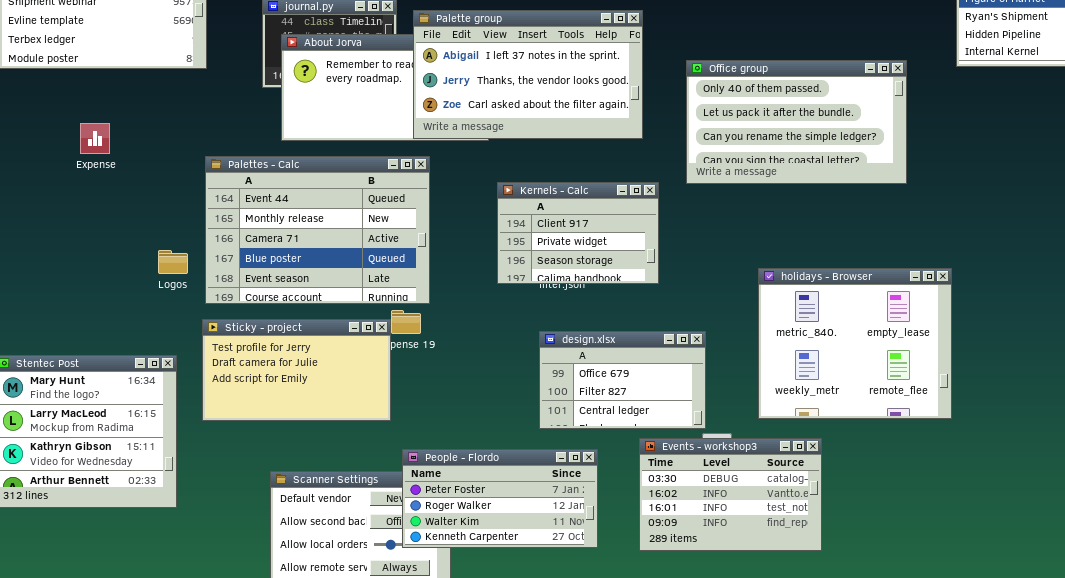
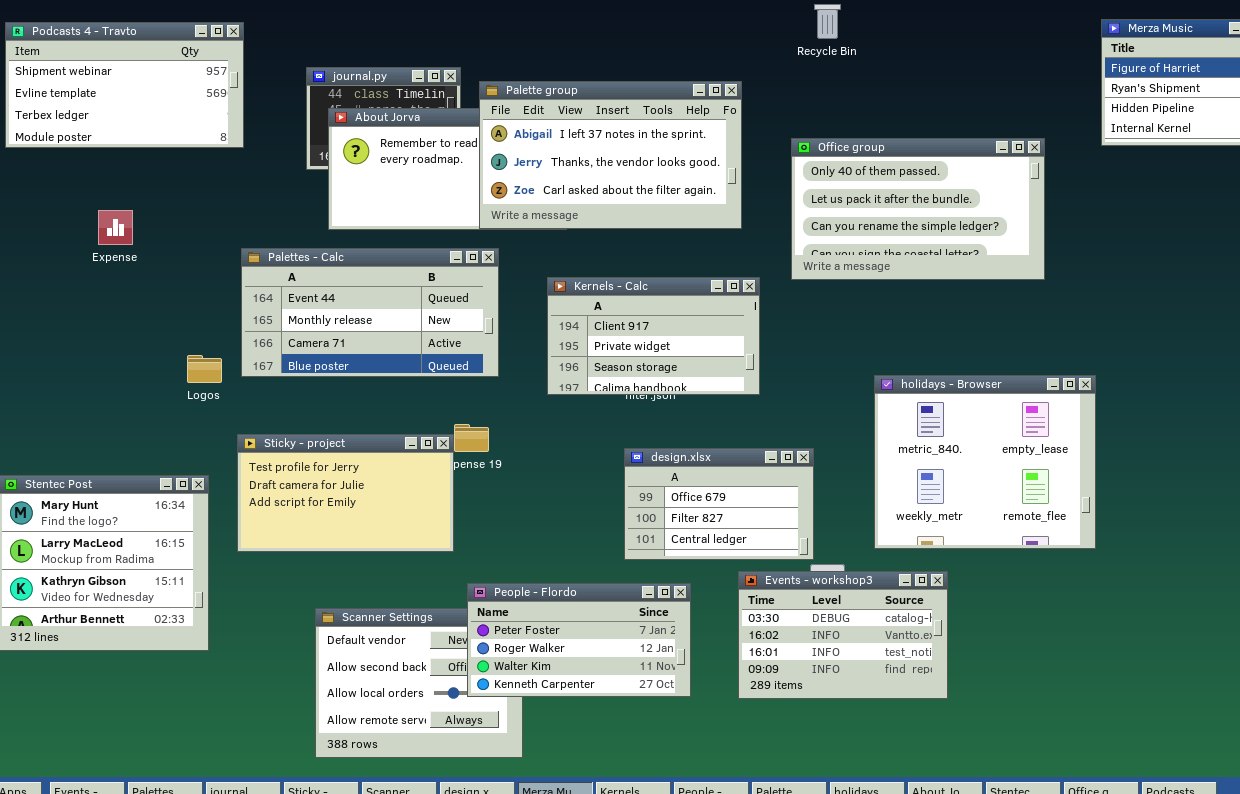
Palettes - Calc: [205,156,430,304] -> [241,248,499,377], resized
Kernels - Calc: [497,182,659,284] -> [547,277,760,395], resized

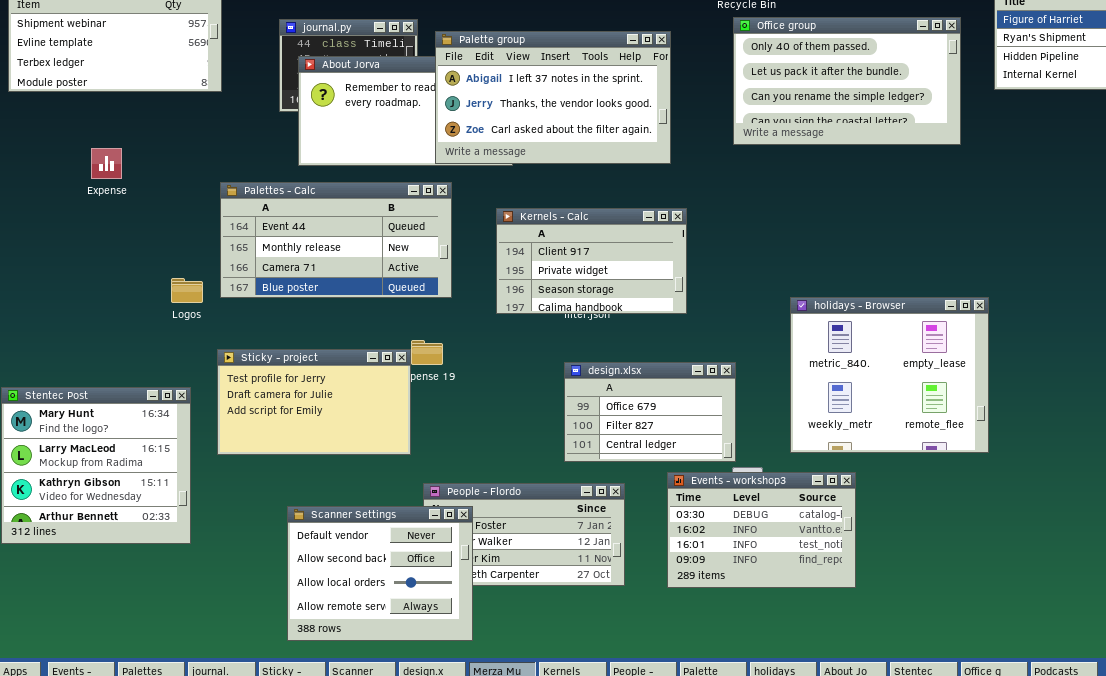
Office group: [791,138,1045,280] -> [733,17,961,145], moved
Scanner Settings: [315,608,523,758] -> [287,506,473,641], raised

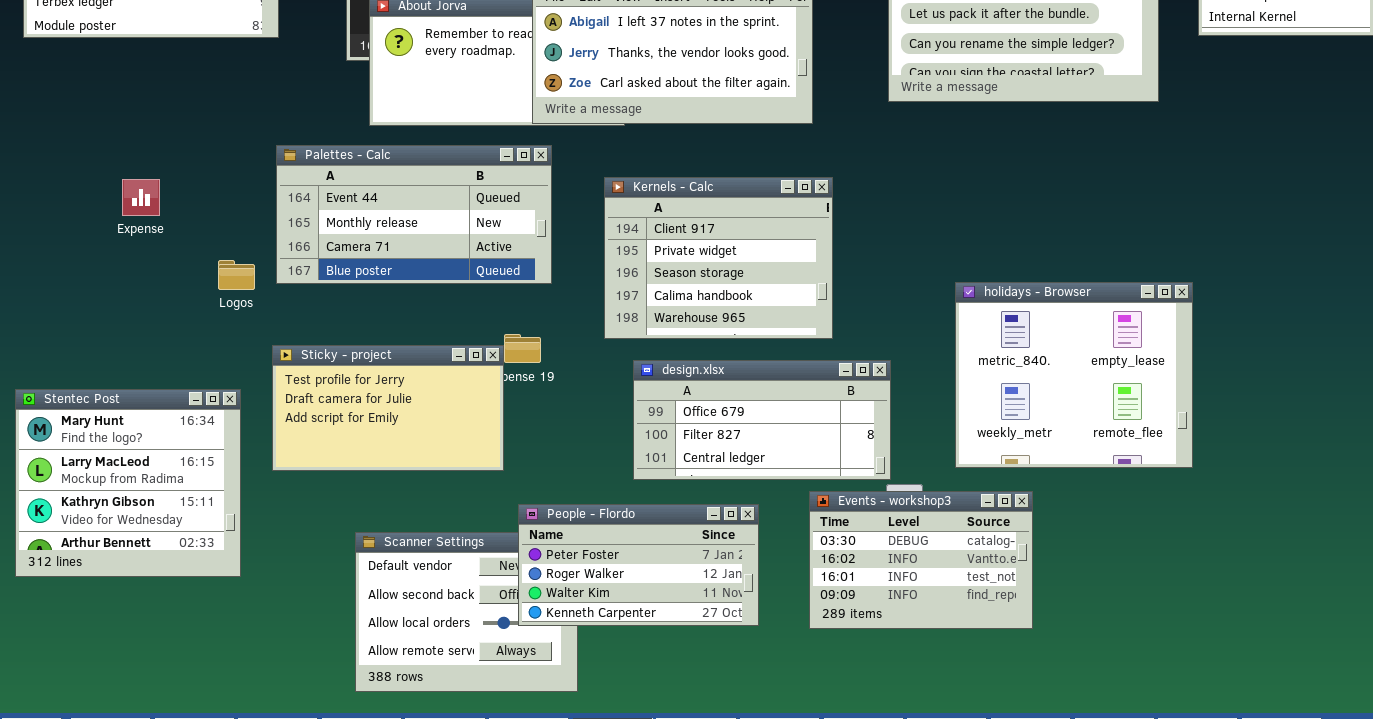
Expense: [91,148,122,179] -> [122,179,160,216], moved
Kernels - Calc: [496,208,687,314] -> [604,177,833,339], resized
design.xlsx: [564,362,736,462] -> [633,360,891,480], resized
People - Flordo: [423,483,625,586] -> [518,504,759,626], raised

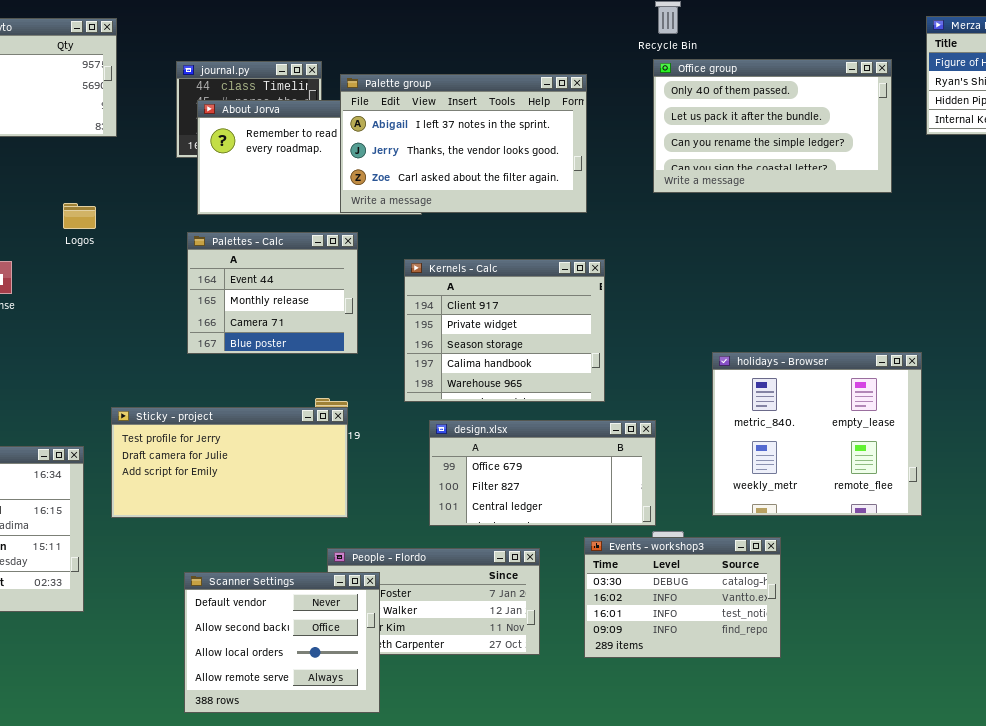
Palettes - Calc: [276,145,552,284] -> [187,232,358,354], resized
Logos: [218,260,255,290] -> [63,203,96,229], moved
Sticky - project: [272,345,504,471] -> [111,407,348,518], resized
Scanner Settings: [355,532,578,692] -> [184,572,380,713], raised

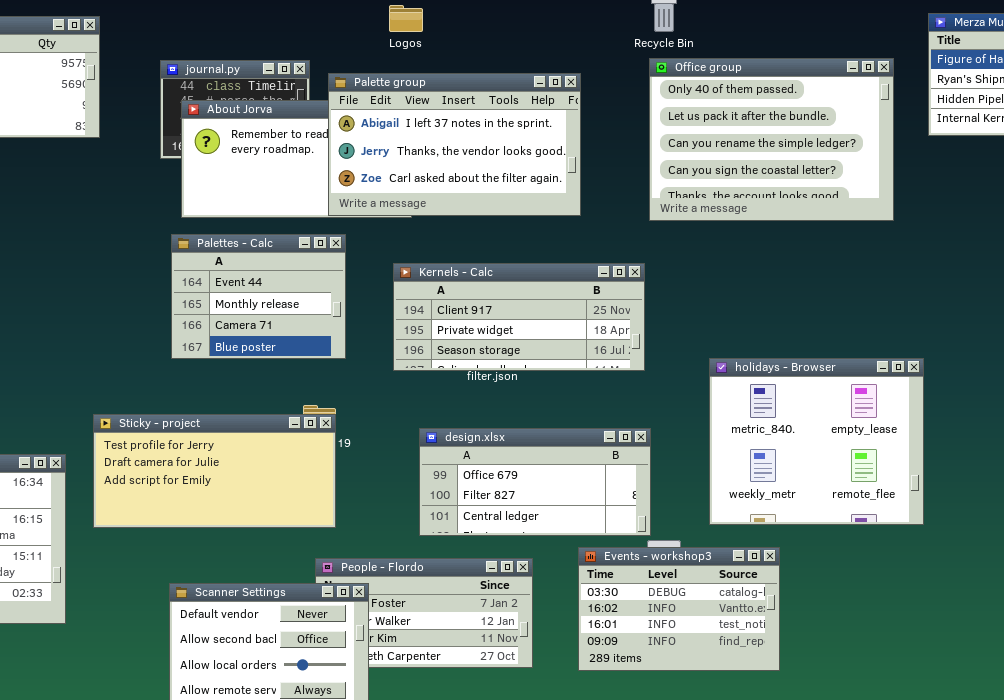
Office group: [653,59,892,193] -> [649,58,894,221], resized
Logos: [63,203,96,229] -> [389,5,423,32], moved
Kernels - Calc: [404,259,605,402] -> [393,263,645,371], resized

